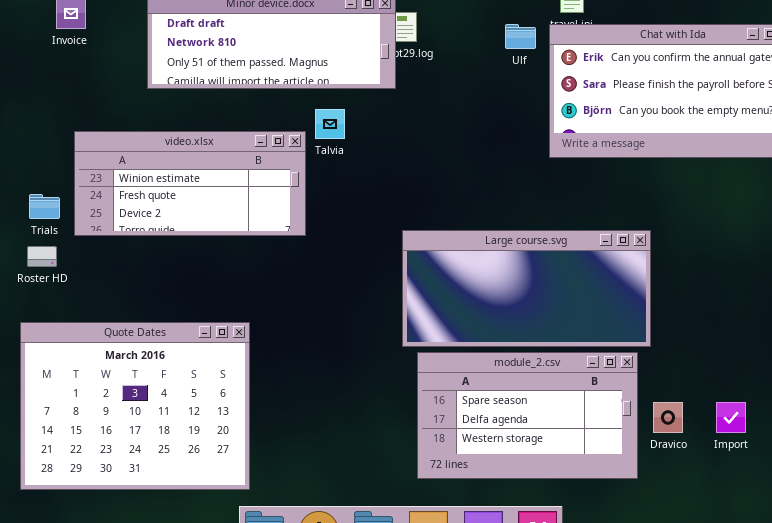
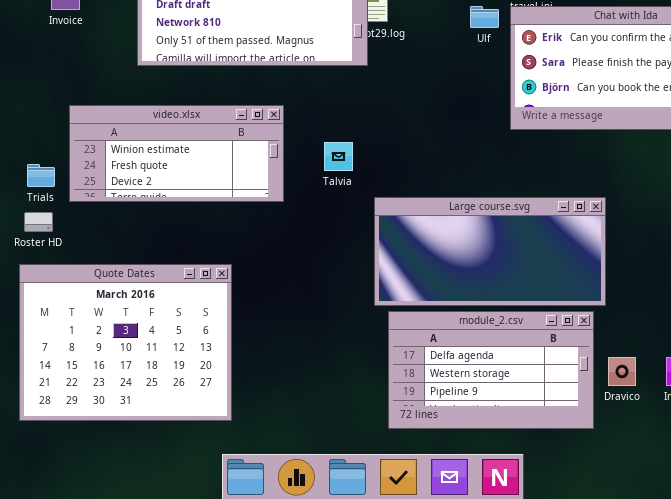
Talvia: [315,109,345,139] -> [324,142,353,171], moved
Quote Dates: [20,322,250,490] -> [19,264,232,421], moved
module_2.csv: [417,352,638,479] -> [388,311,594,429], scrolled down 1 row

